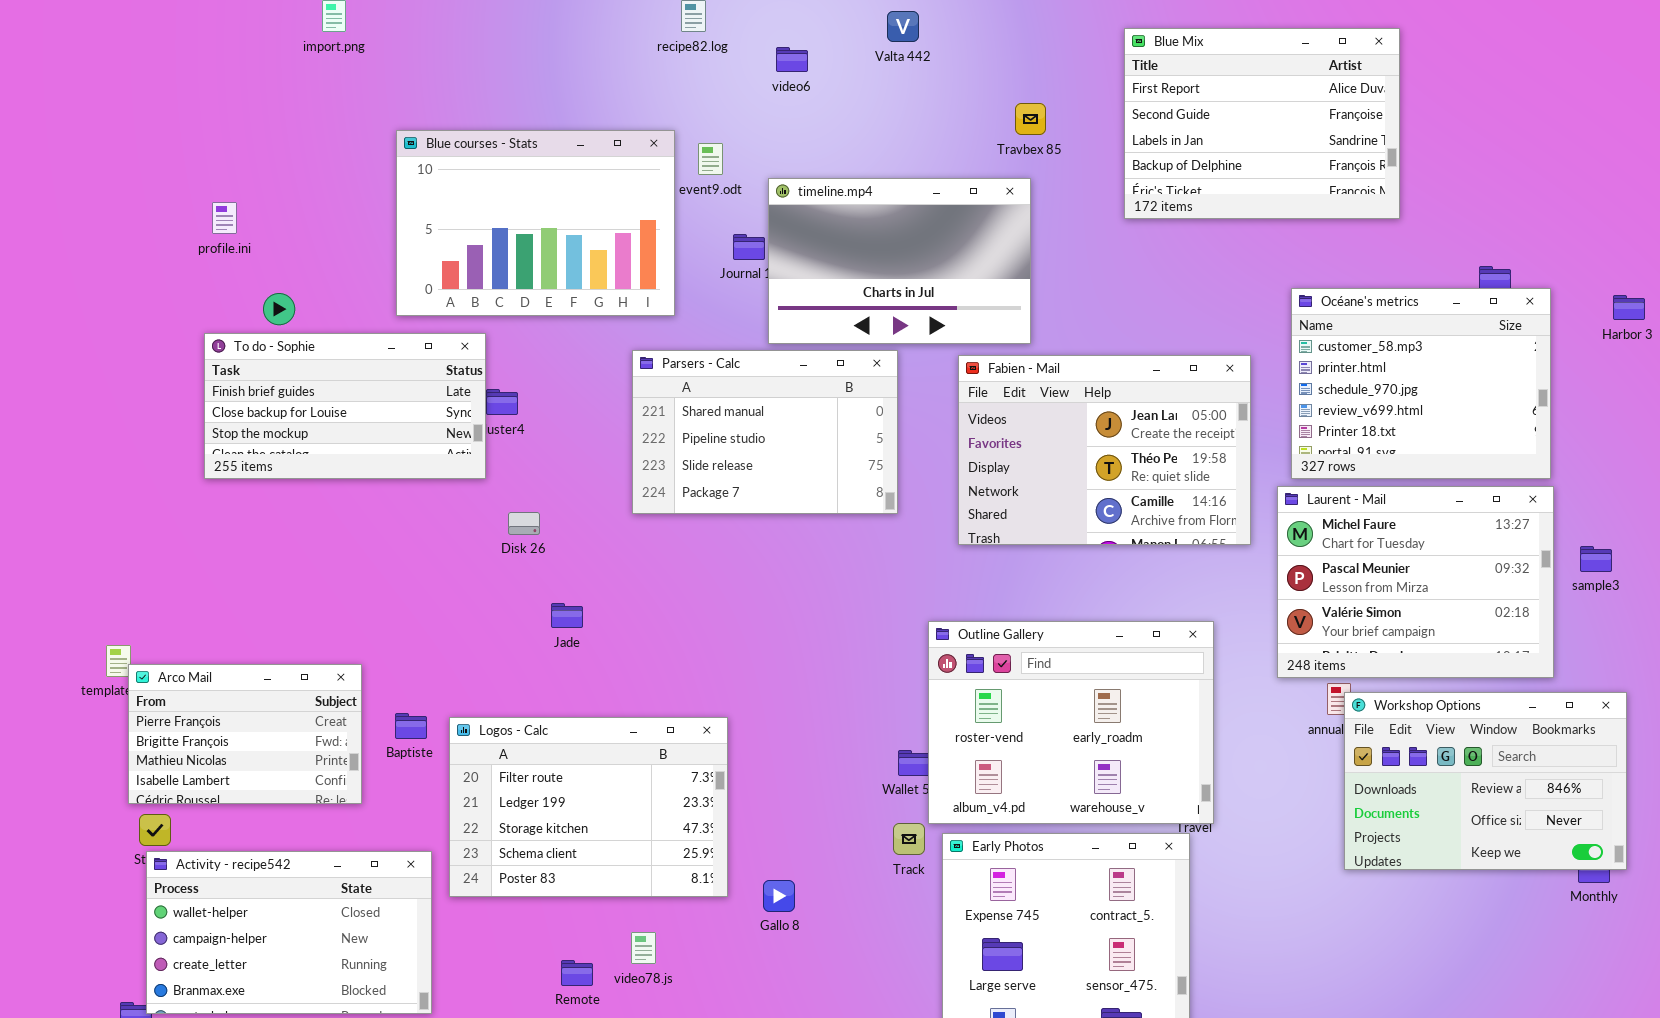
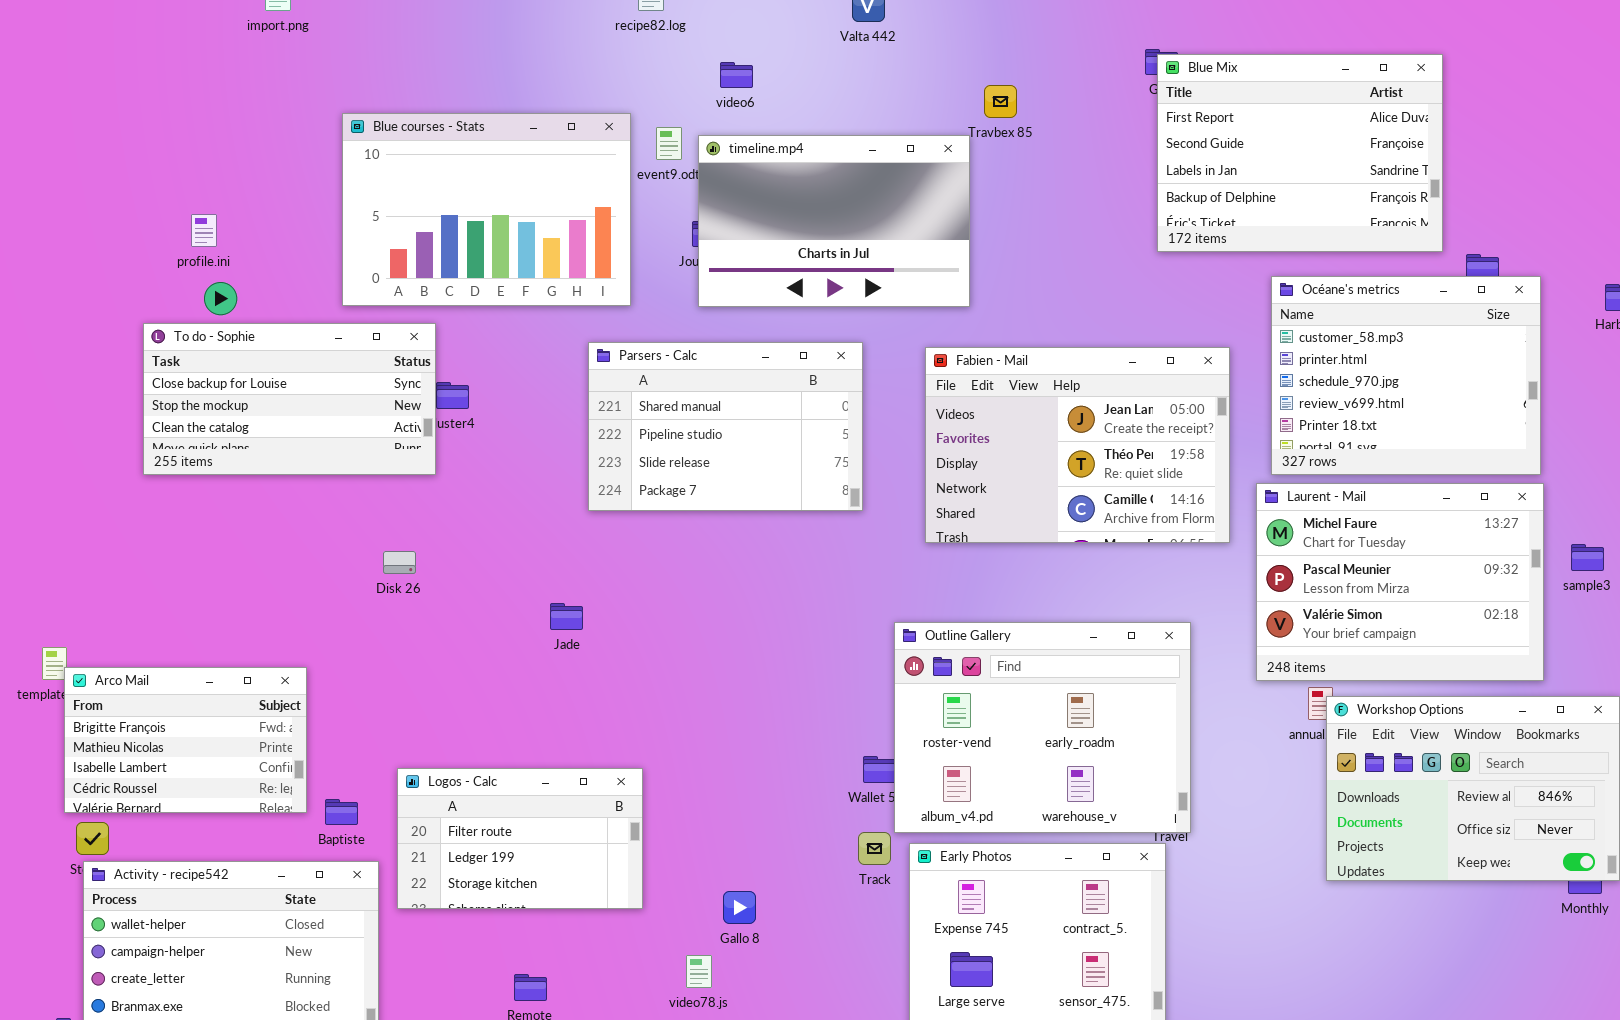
Blue Mix: [1124,28,1400,219] -> [1157,54,1443,252], moved
video6: [776,47,808,72] -> [720,62,753,88], moved
timeline.mp4: [768,178,1031,344] -> [698,135,970,307], moved
profile.ini: [212,202,237,234] -> [191,214,217,247], moved
To do - Sophie: [204,333,486,479] -> [143,323,436,475], scrolled down 1 row
Disk 26: [508,512,540,535] -> [383,551,416,574], moved
Jade: [551,603,583,628] -> [550,603,583,630], moved
Arco Mail: [128,664,362,804] -> [64,667,307,813], scrolled down 1 row
Baptiste: [395,713,427,739] -> [325,799,358,825], moved
Logos - Calc: [449,717,728,897] -> [397,768,643,909], resized
video78.js: [631,932,656,964] -> [686,955,712,988], moved

